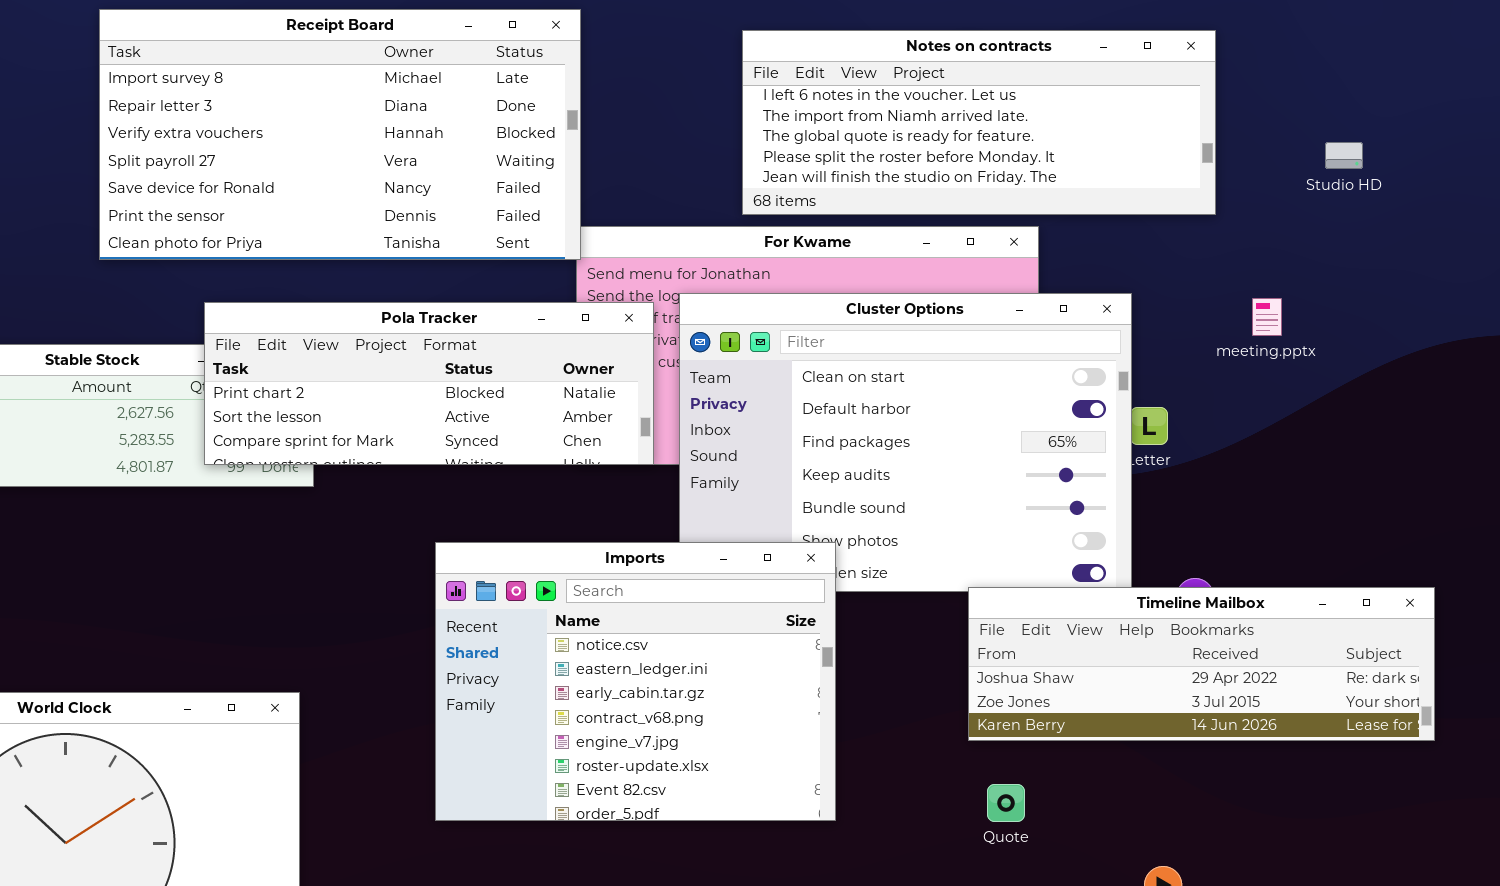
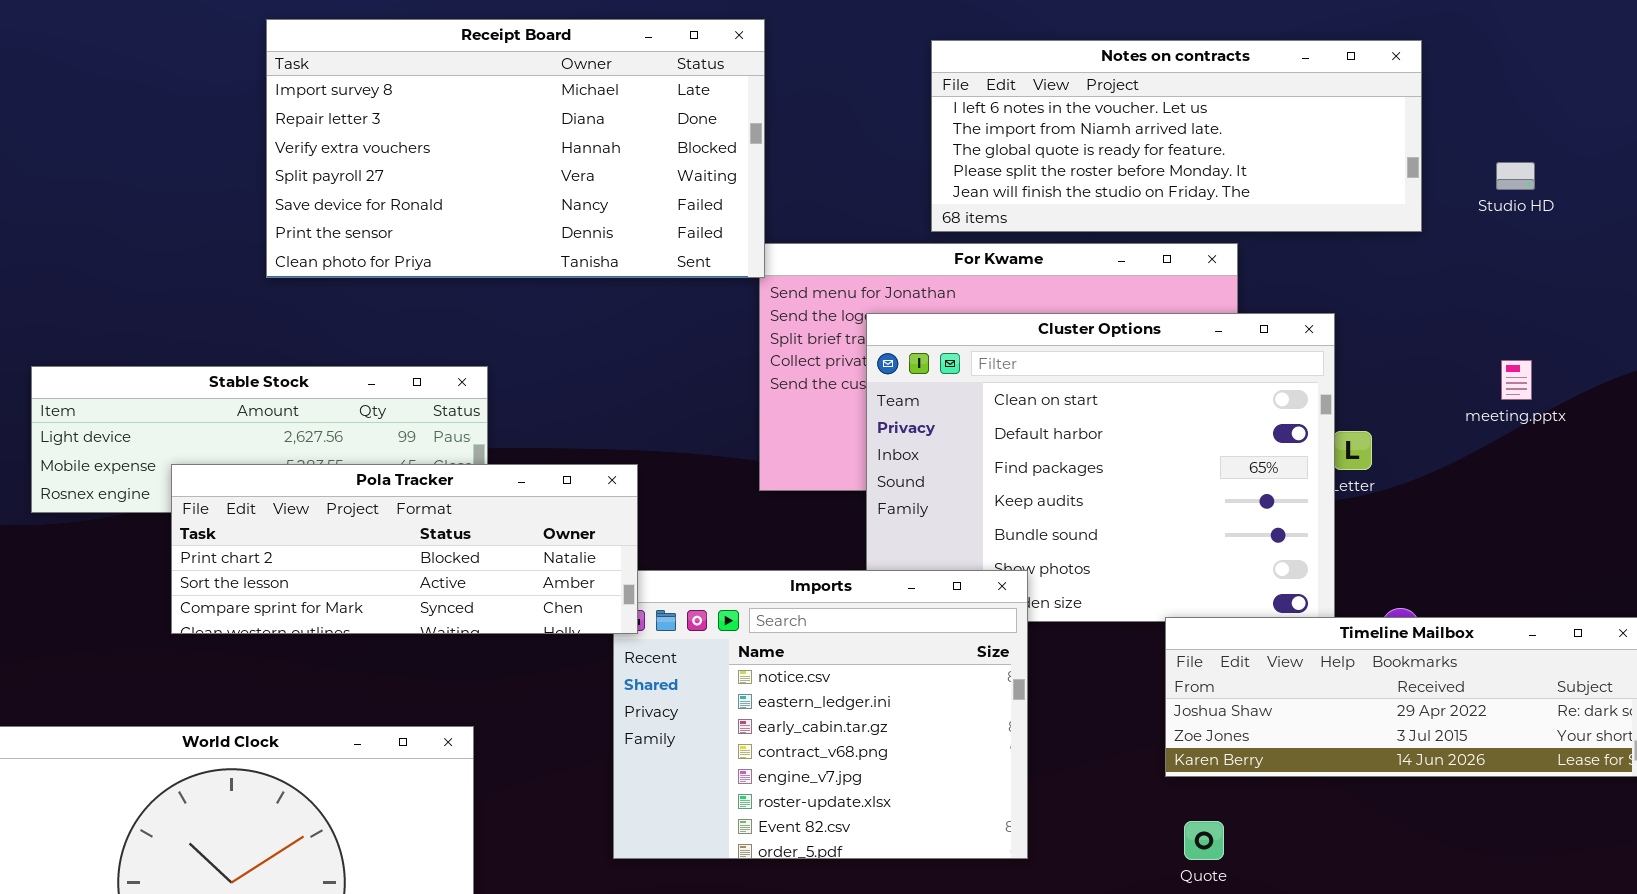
Studio HD: [1325,142,1363,169] -> [1496,162,1535,190], moved
meeting.pptx: [1252,298,1282,336] -> [1501,360,1532,400], moved
Pola Tracker: [204,302,654,465] -> [171,464,638,634], moved

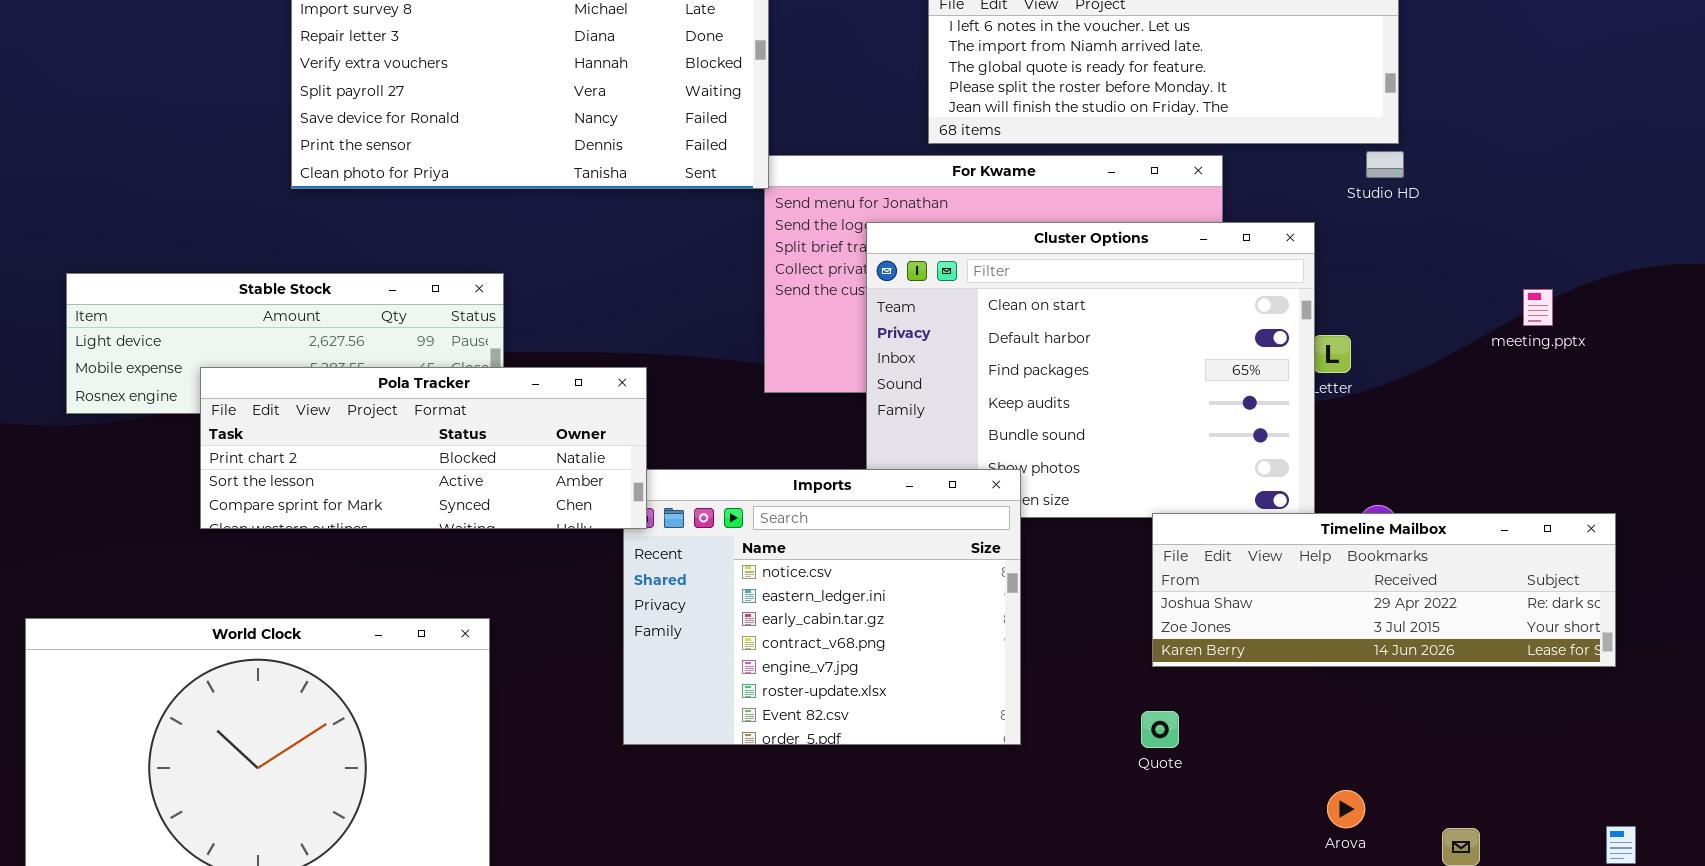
Studio HD: [1496,162,1535,190] -> [1366,151,1404,178], moved
meeting.pptx: [1501,360,1532,400] -> [1523,289,1553,326], moved
Quote: [1184,821,1224,860] -> [1141,711,1179,748], moved

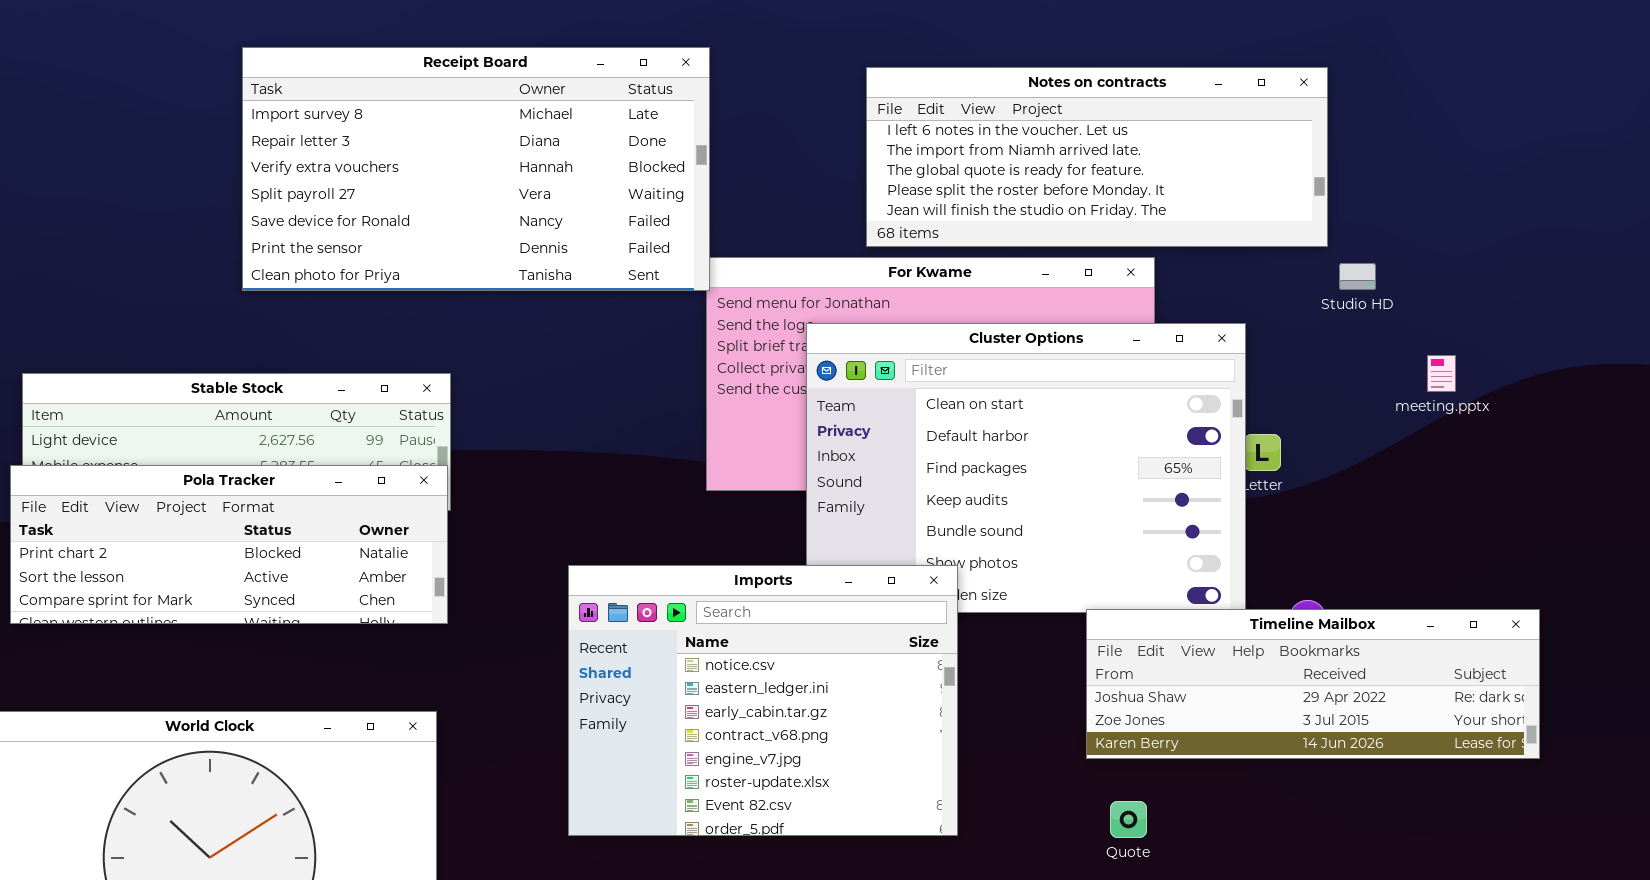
Studio HD: [1366,151,1404,178] -> [1339,263,1376,290], moved
meeting.pptx: [1523,289,1553,326] -> [1427,355,1456,392], moved
Pola Tracker: [200,367,647,529] -> [10,465,448,624], moved
Quote: [1141,711,1179,748] -> [1110,801,1147,838], moved

